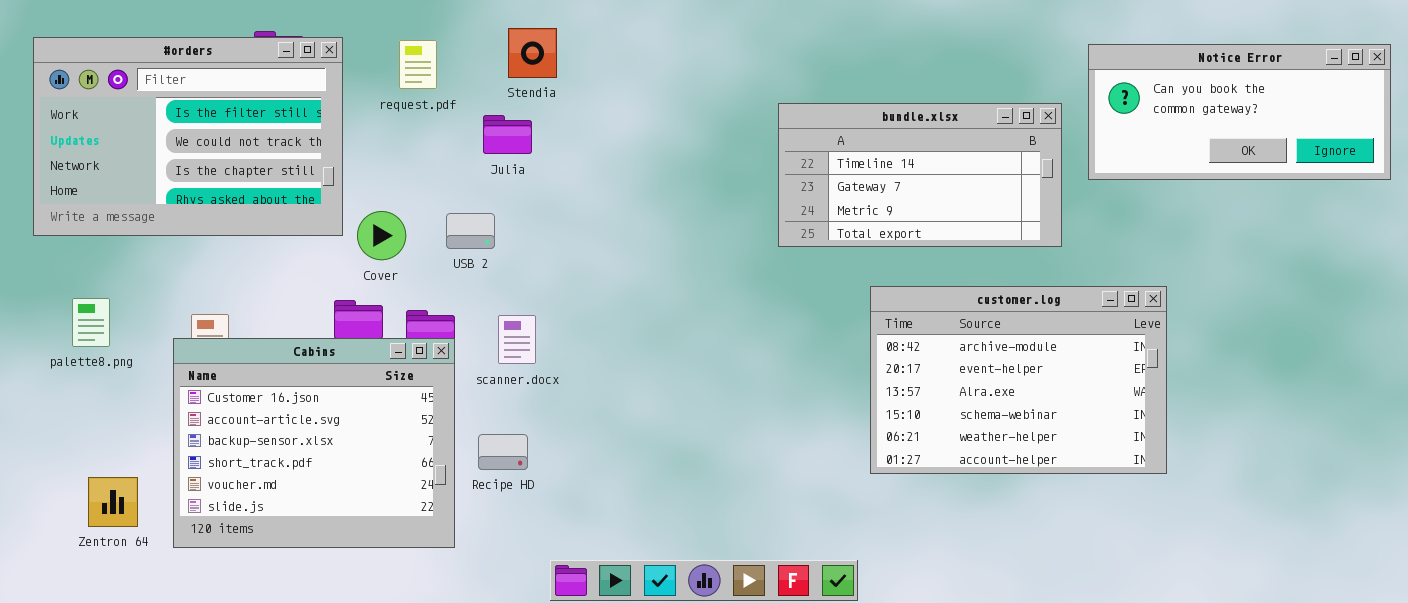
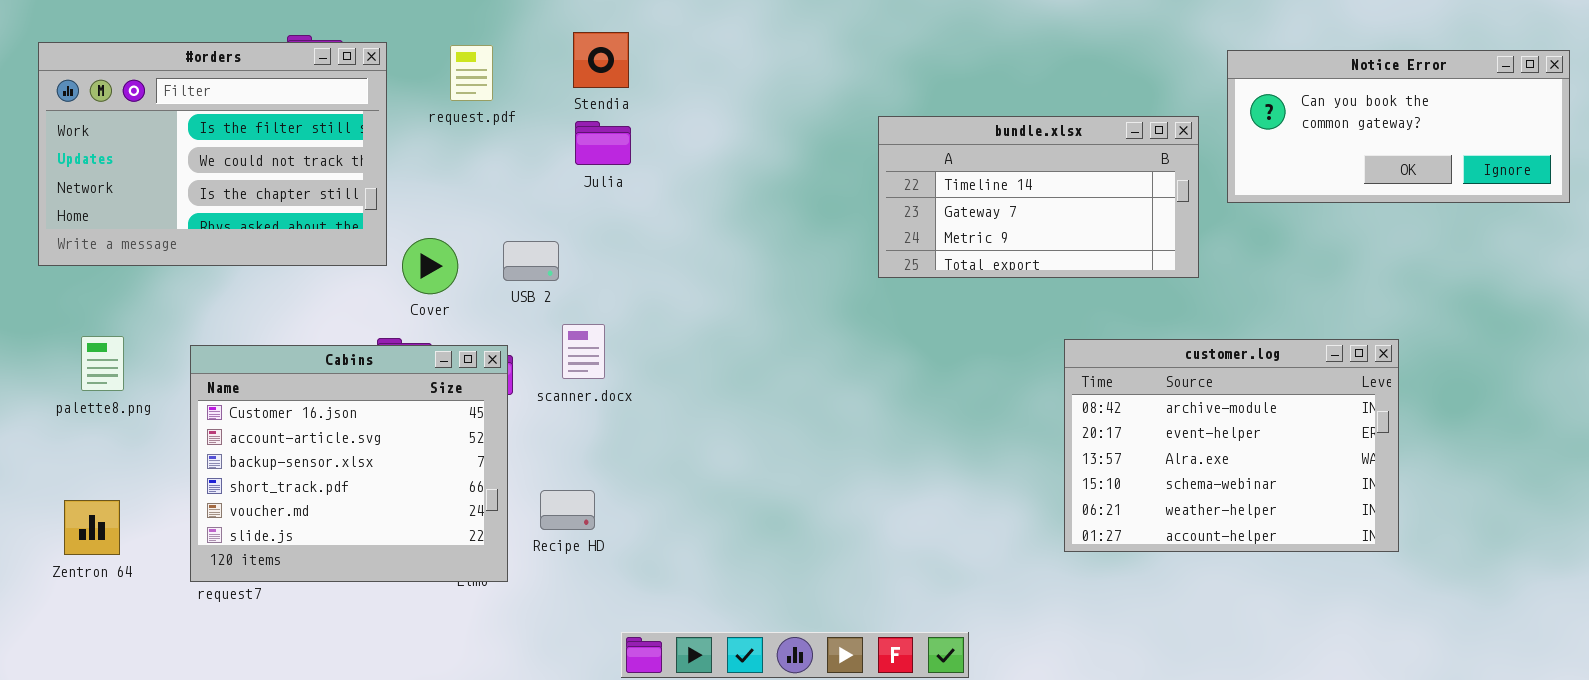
Julia: [483,115,532,154] -> [575,121,631,165], moved
customer.log: [870,286,1167,474] -> [1064,339,1399,552], moved
scanner.docx: [498,315,536,364] -> [562,324,605,379], moved
Cabins: [173,338,455,548] -> [190,345,508,582], moved
Zentron 64: [88,477,138,527] -> [64,500,120,555], moved

